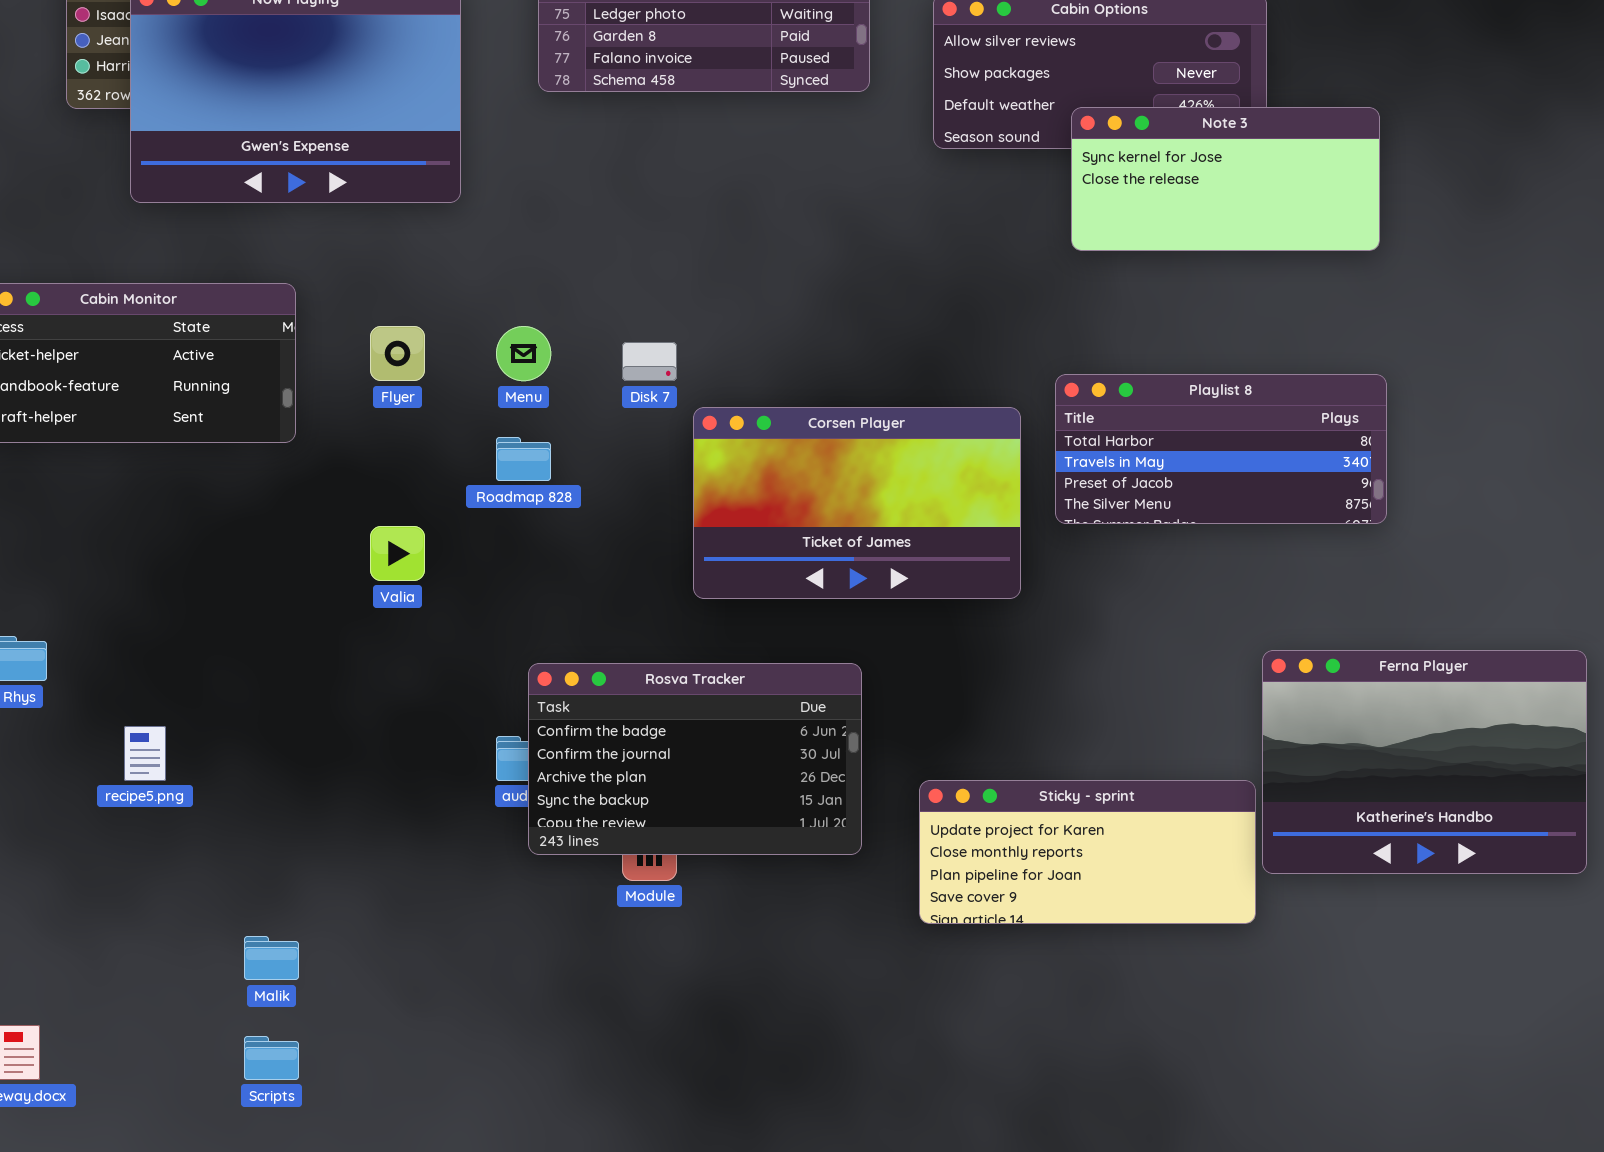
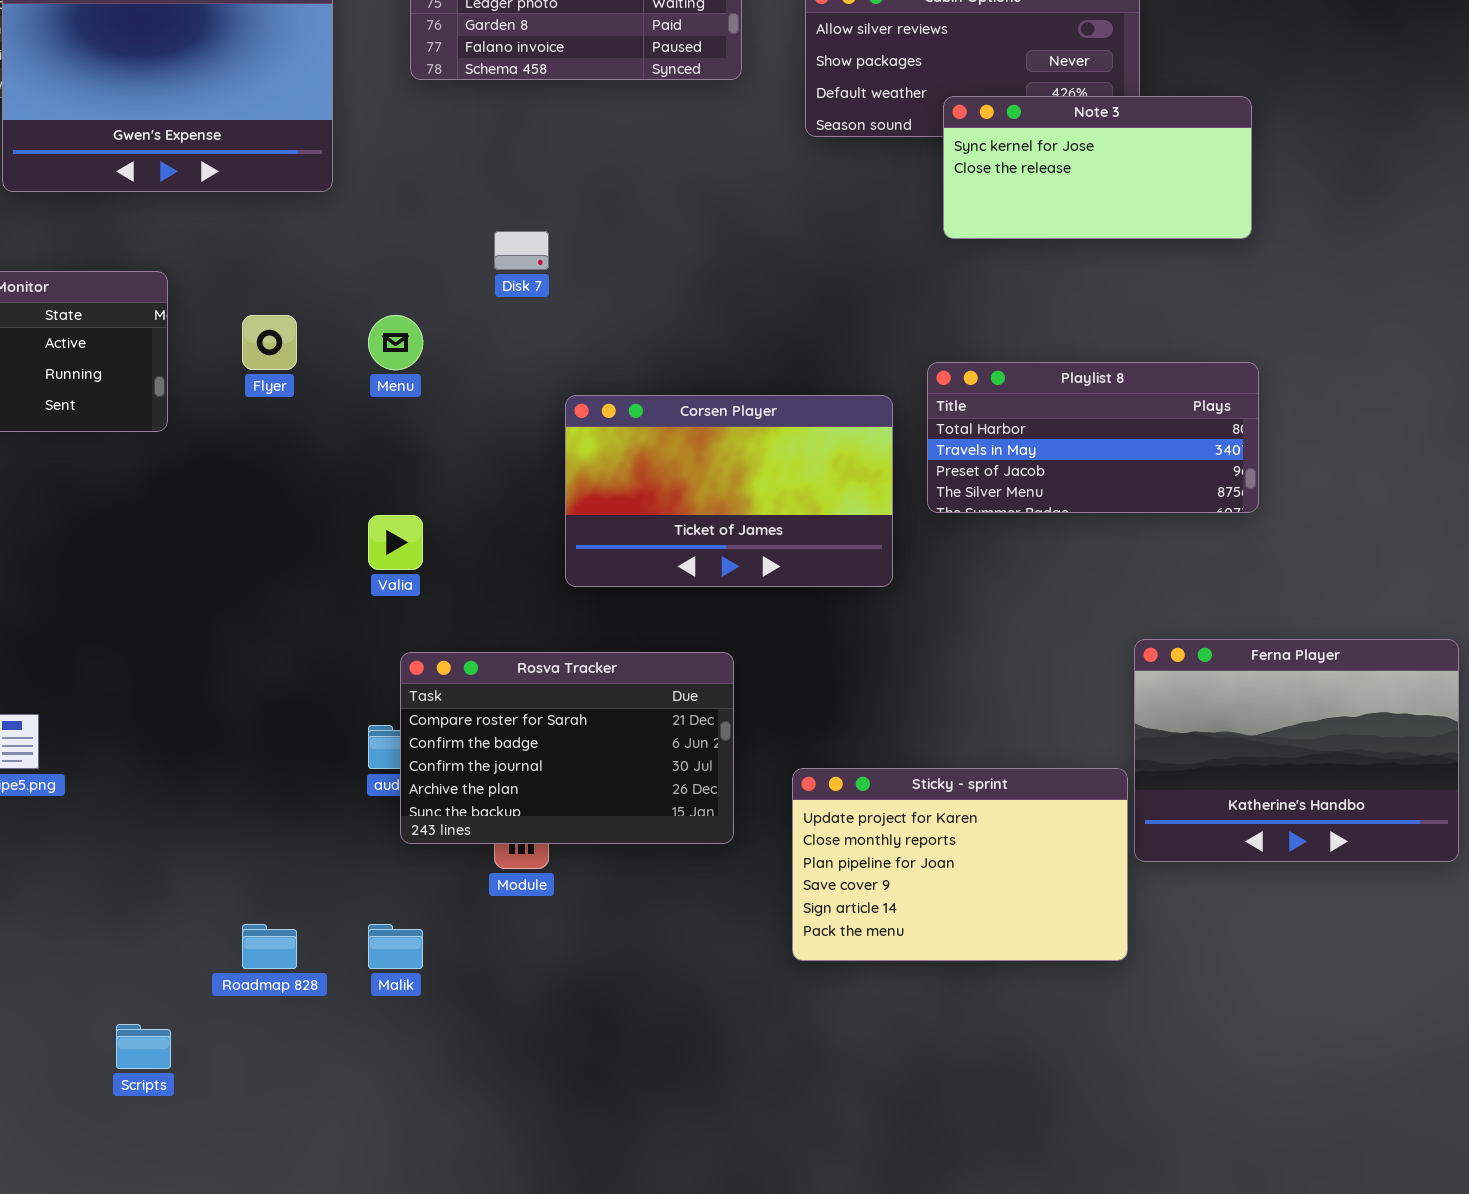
Disk 7: [622,342,677,381] -> [494,231,549,270], moved
Roadmap 828: [496,437,551,481] -> [242,924,297,969], moved
Valia: [370,526,425,581] -> [368,515,423,570], moved
Rosva Tracker: [528,663,862,855] -> [400,652,734,844], scrolled up 1 row
Sticky - sprint: [919,780,1256,924] -> [792,768,1128,961], resized
Malik: [244,936,299,980] -> [368,924,423,969], moved

